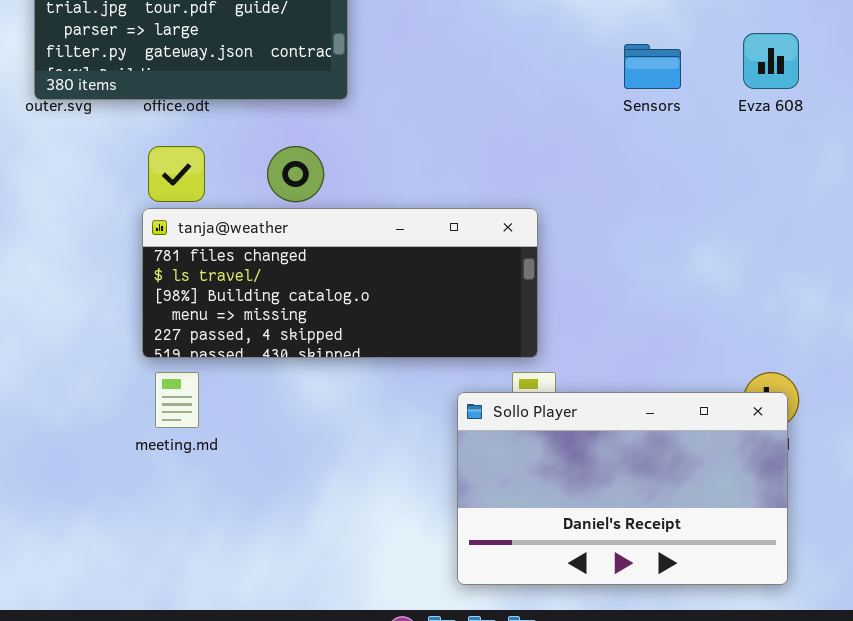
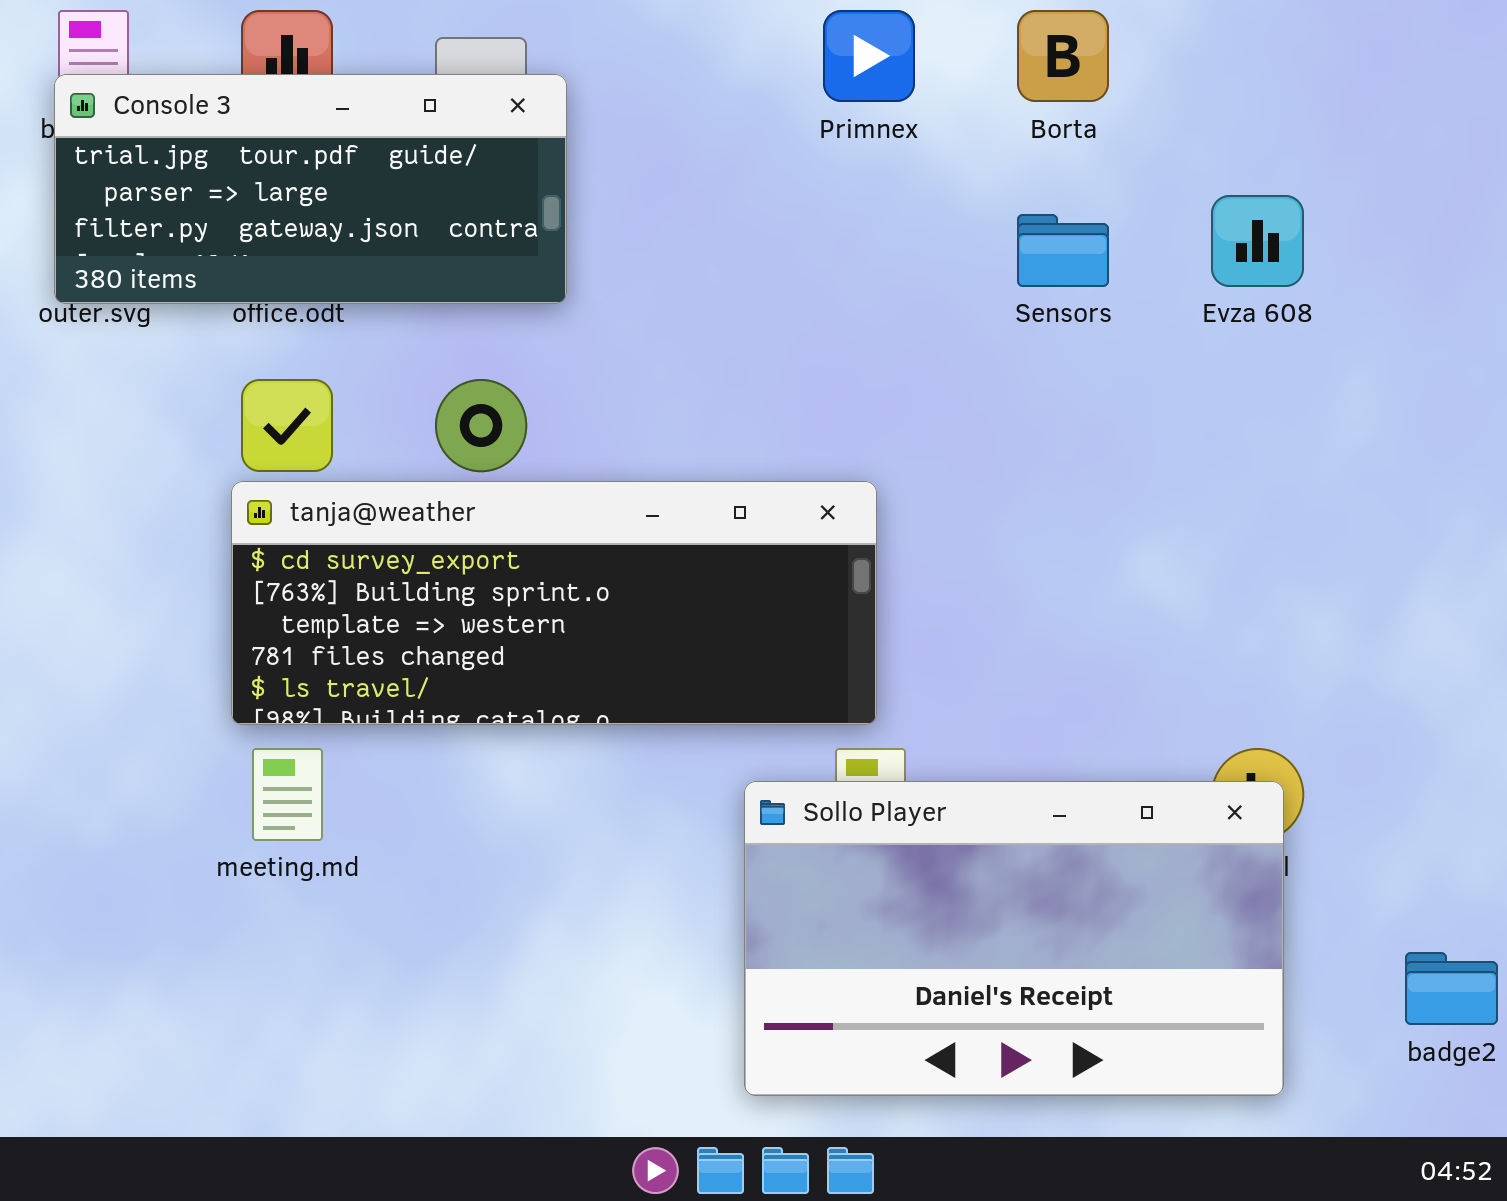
tanja@weather: [142,208,538,358] -> [231,481,877,725], scrolled up 3 rows

